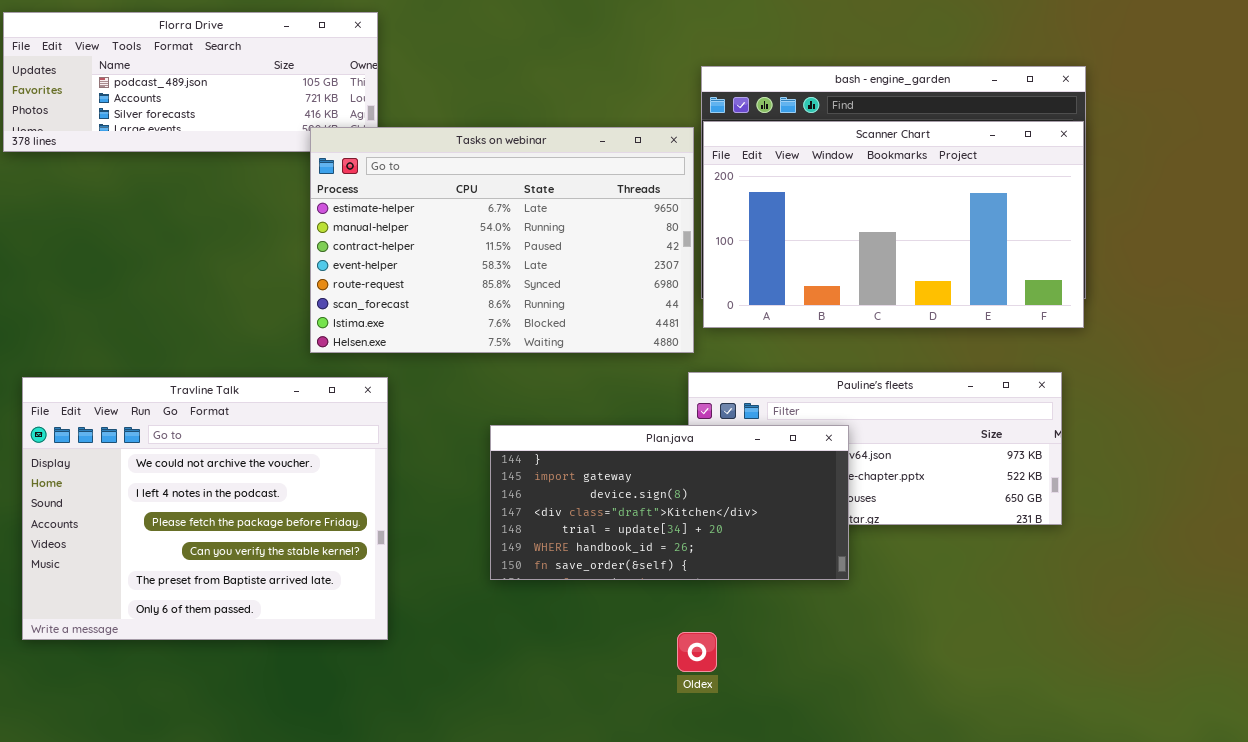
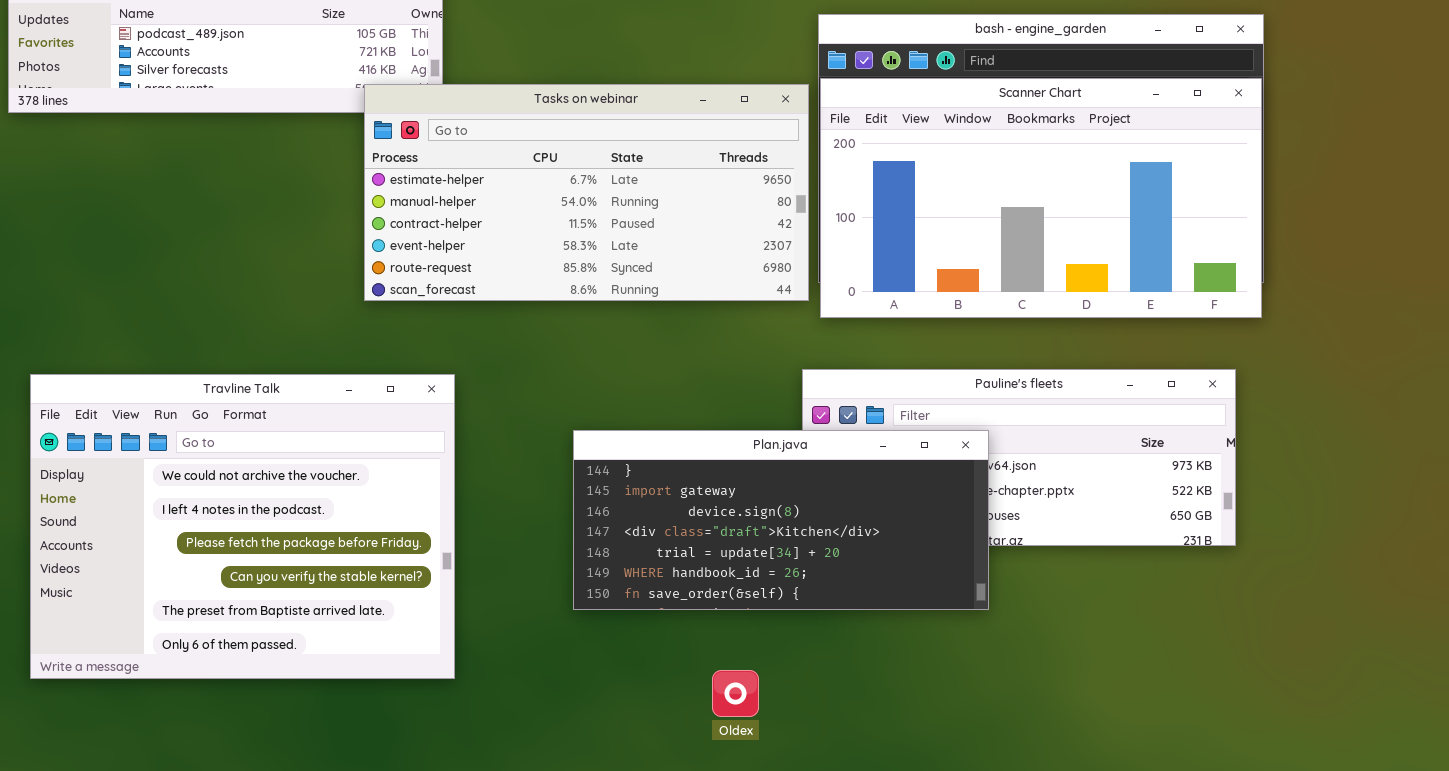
Tasks on webinar: [310,127,694,353] -> [364,84,809,301], resized
Oldex: [677,632,717,672] -> [712,670,759,717], moved

